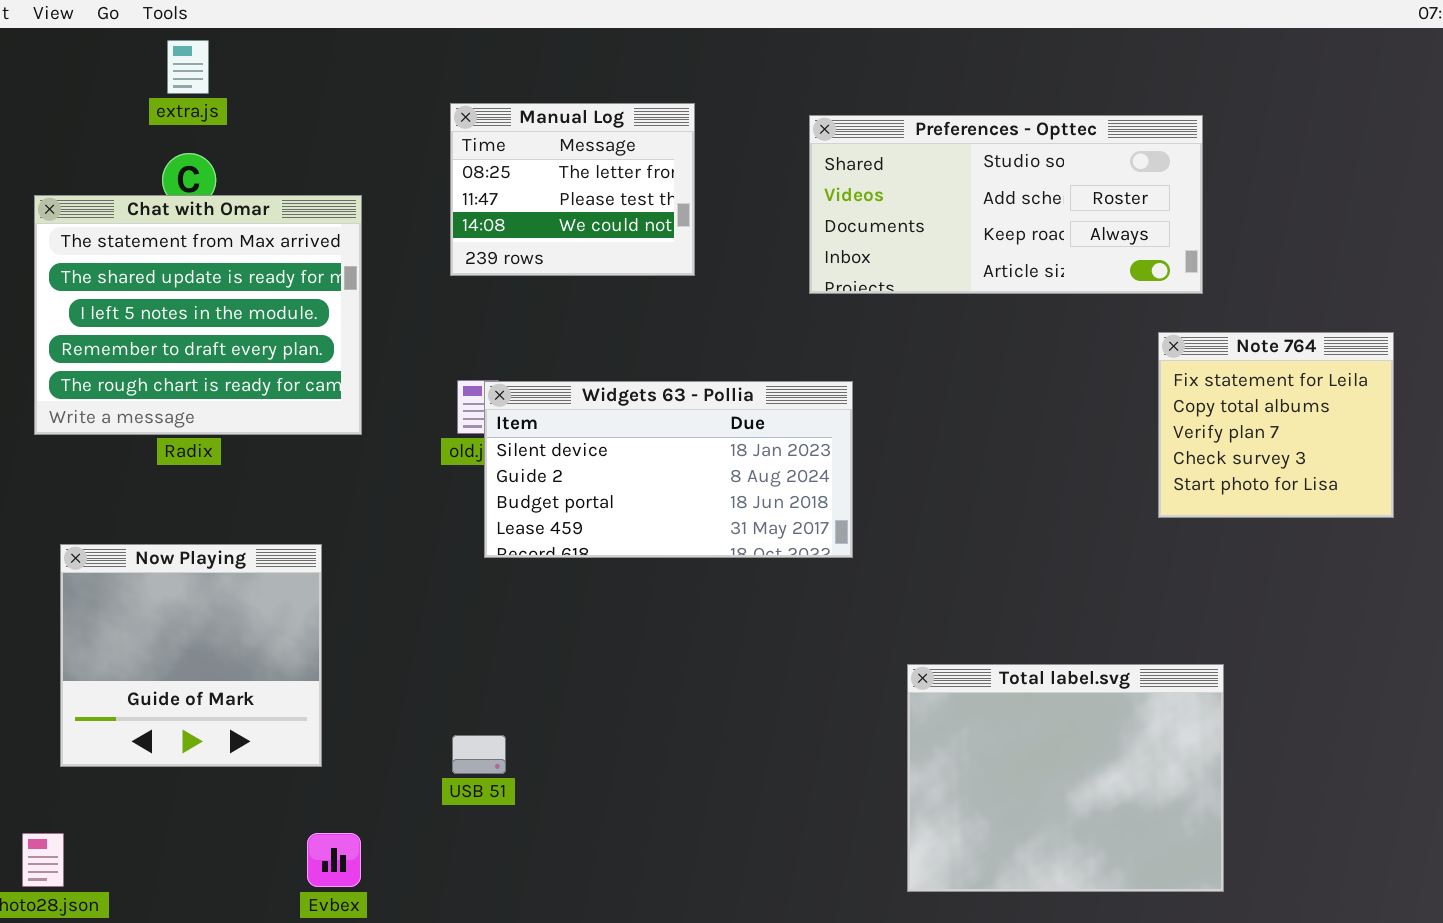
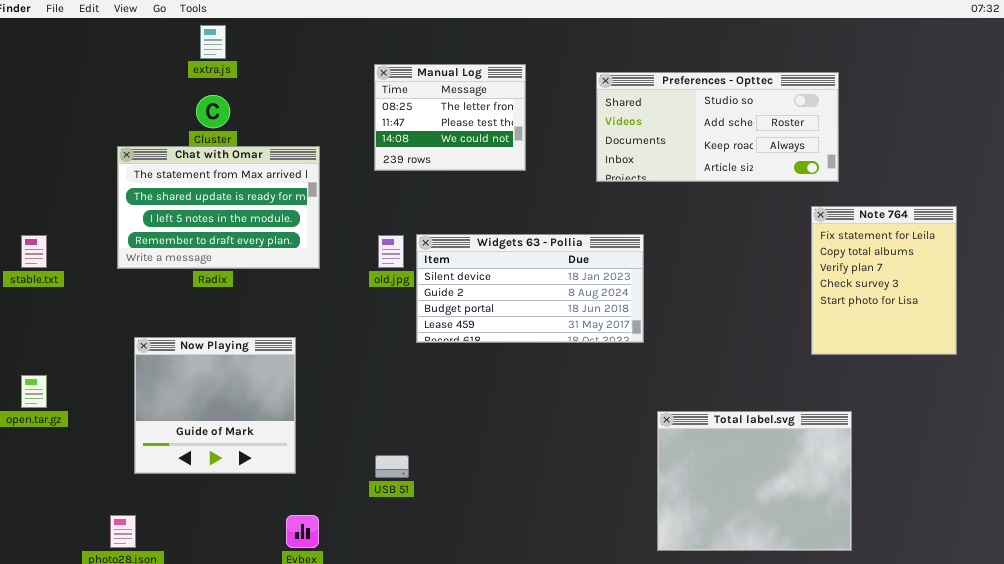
Chat with Omar: [34,195,362,435] -> [117,146,320,269], resized
Note 764: [1158,332,1394,518] -> [811,206,957,355], resized
Widgets 63 - Pollia: [484,381,853,558] -> [416,234,644,343], moved

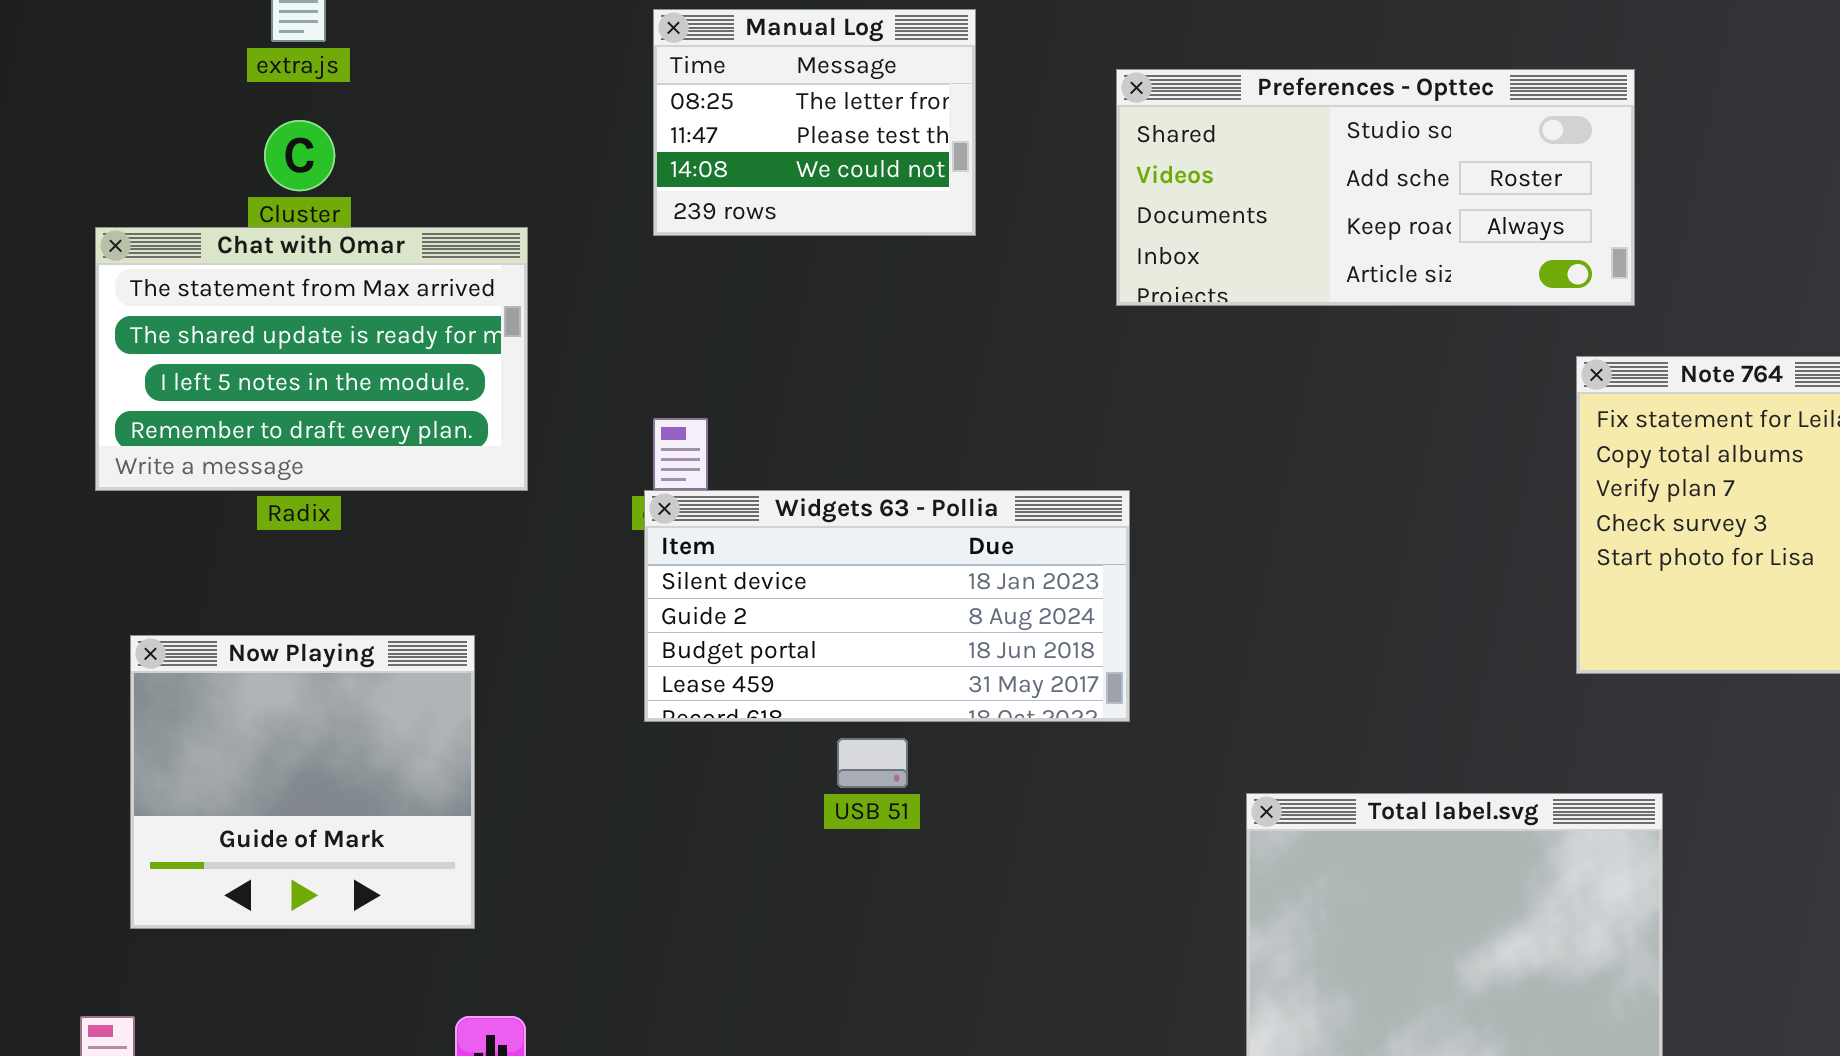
Manual Log: [374,64,526,171] -> [653,9,976,236], moved
Widgets 63 - Pollia: [416,234,644,343] -> [644,490,1130,722], moved
USB 51: [375,455,409,478] -> [837,738,908,788], moved

